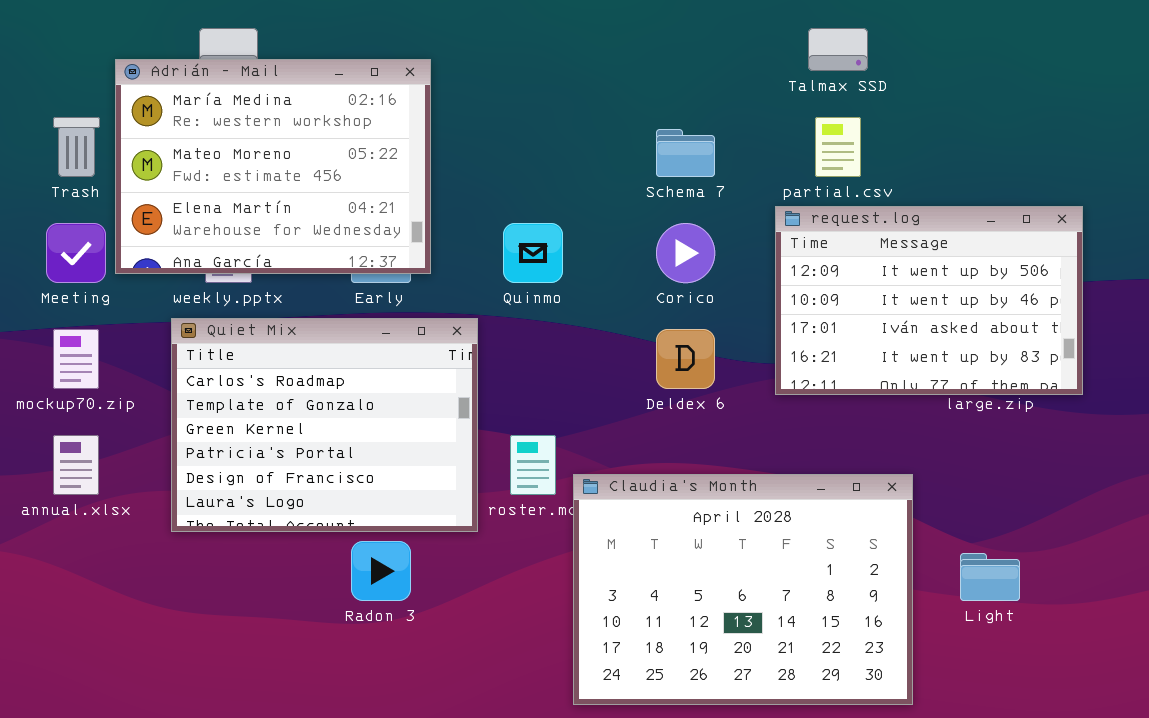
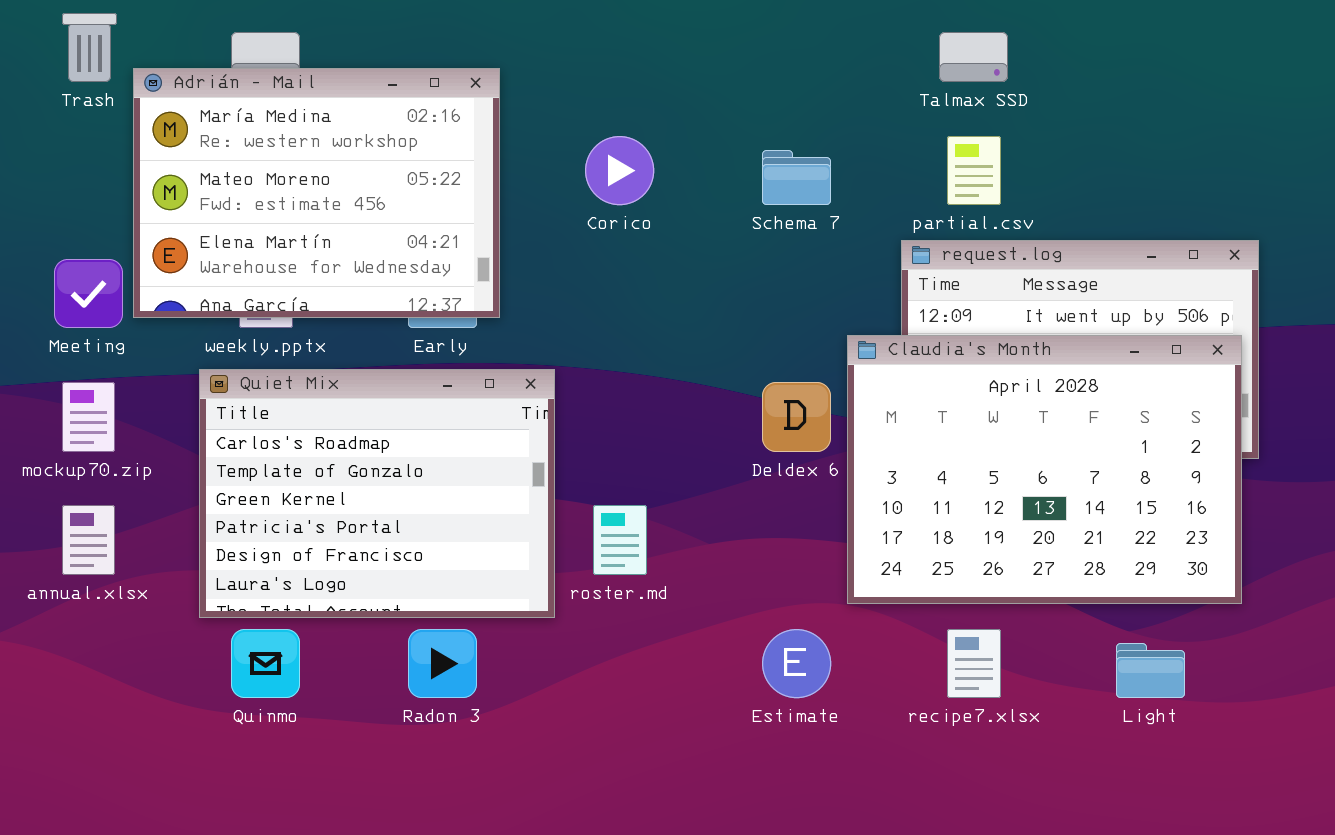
Trash: [53,117,100,177] -> [62,13,117,82], moved
Quinmo: [503,223,563,283] -> [231,629,300,698], moved
Corico: [656,223,715,283] -> [585,136,654,205], moved
Claudia's Month: [573,474,913,705] -> [847,335,1242,604], moved

